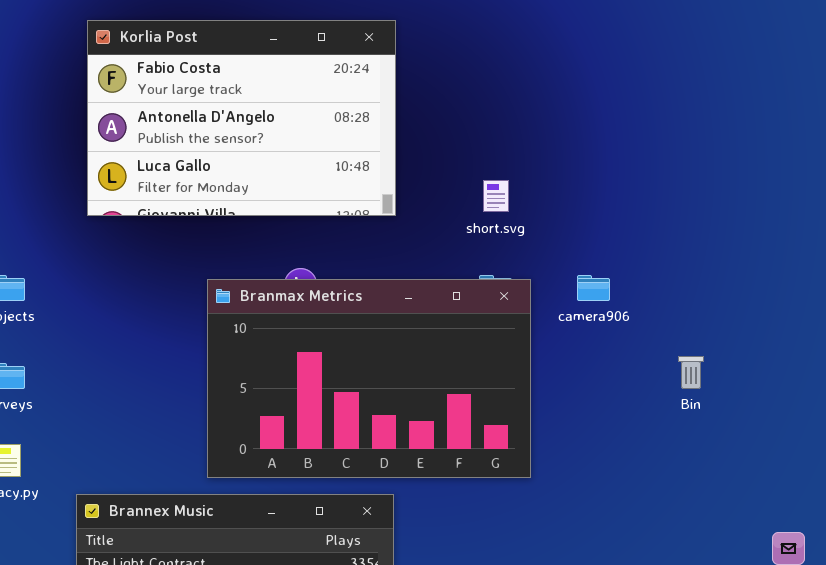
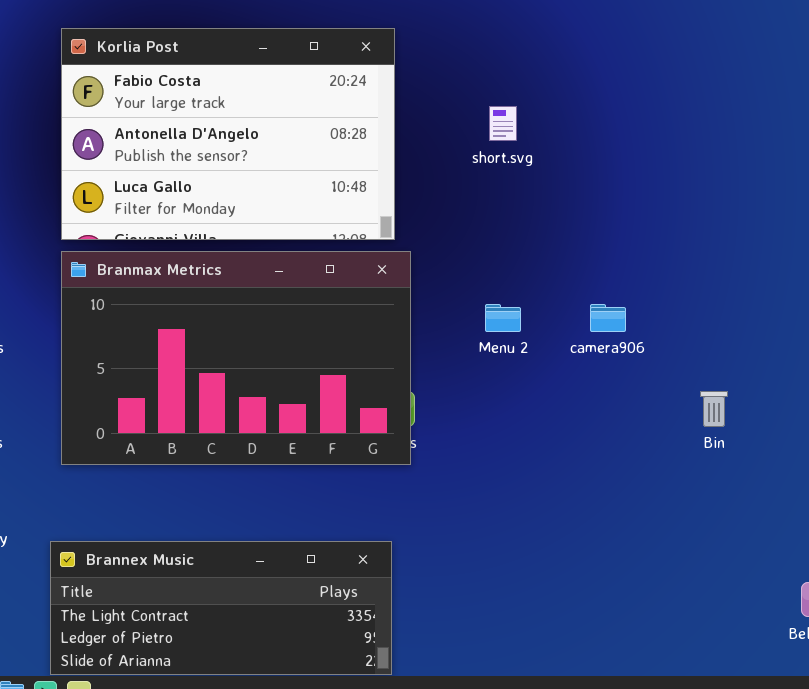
short.svg: [483,180,509,212] -> [489,106,517,141], moved
Branmax Metrics: [207,279,531,478] -> [61,251,411,465], moved

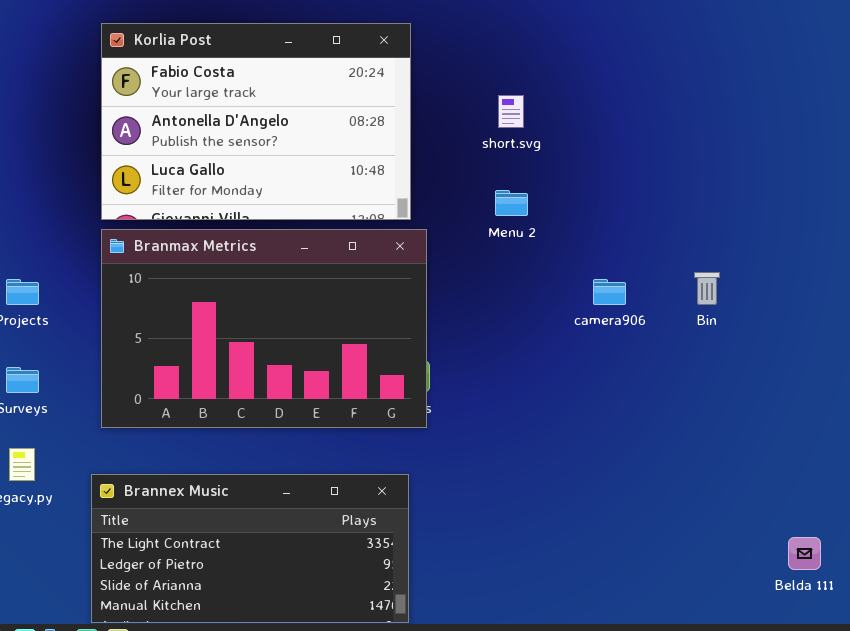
Menu 2: [485,304,521,332] -> [495,190,528,216], moved
Bin: [700,391,728,427] -> [694,272,720,305], moved
Brannex Music: [50,541,392,675] -> [91,474,409,623], resized

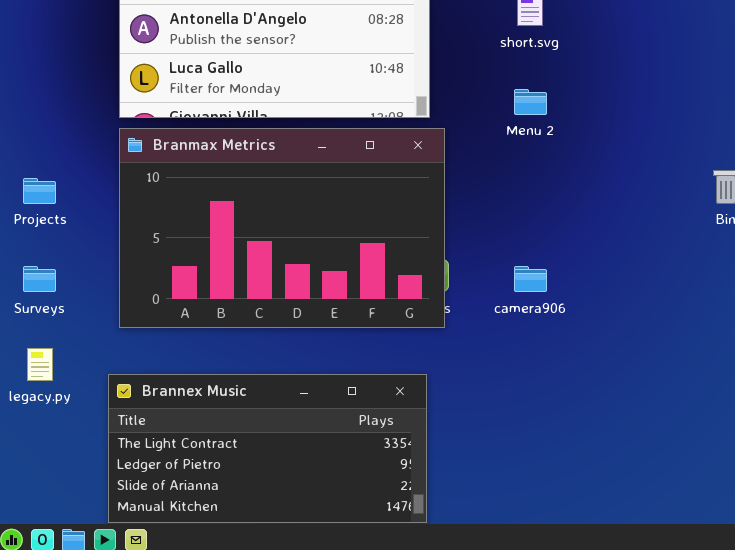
camera906: [593,279,626,305] -> [514,266,547,292], moved

